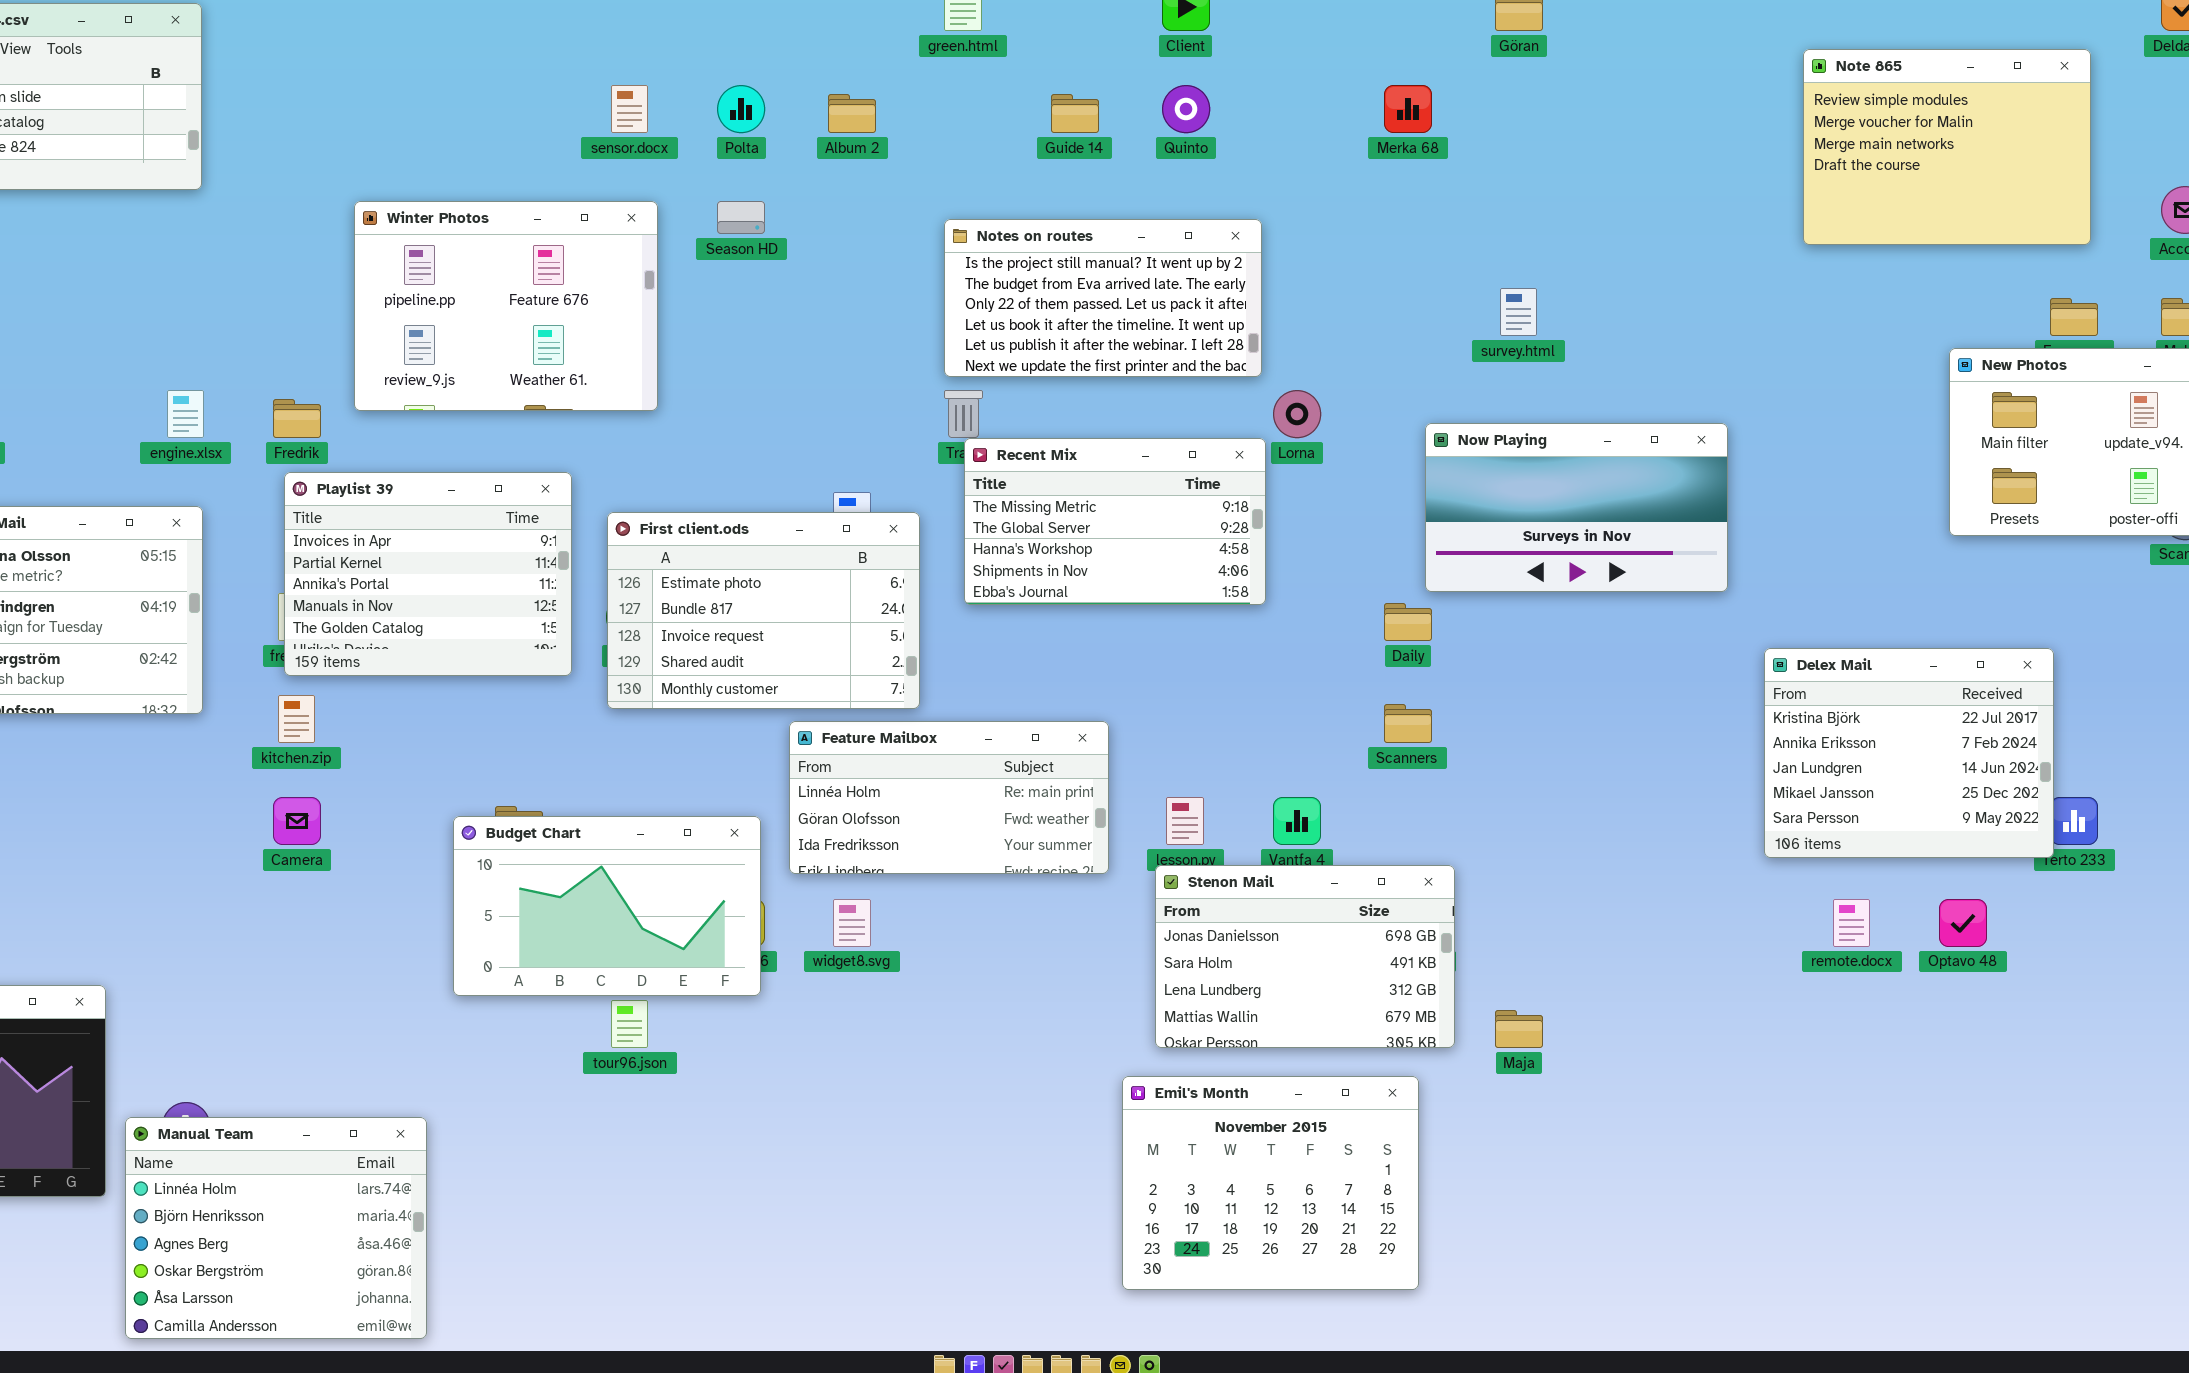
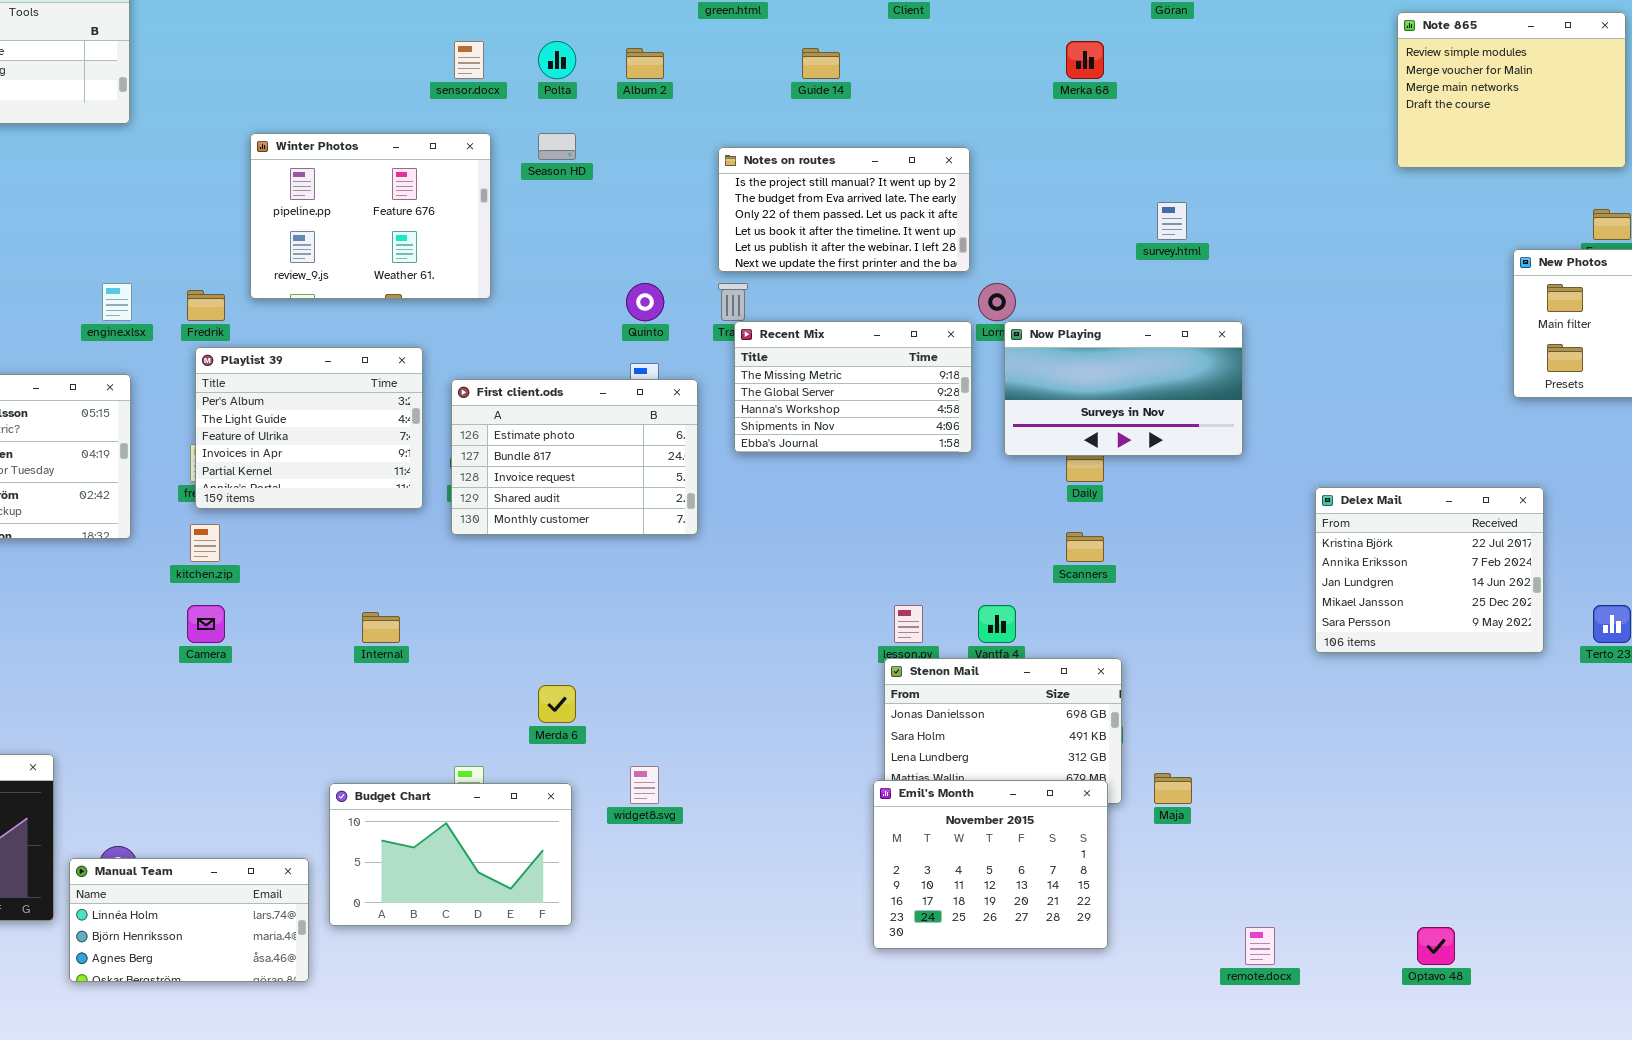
Quinto: [1162,85,1210,133] -> [626,283,664,321], moved
Now Playing: [1425,423,1728,592] -> [1004,321,1243,456], moved
Playlist 39: [284,472,572,676] -> [195,347,423,509], scrolled up 3 rows
Delex Mail: [1764,648,2054,858] -> [1315,487,1544,653], moved
Feature Mailbox: [789,721,1109,874] -> none, closed
Budget Chart: [453,816,761,996] -> [329,783,572,926], moved
widget8.svg: [833,899,871,947] -> [630,766,659,804], moved
remote.docx: [1833,899,1870,947] -> [1245,927,1275,965], moved
Optavo 48: [1939,899,1987,947] -> [1417,927,1455,965], moved
Emil's Month: [1122,1076,1419,1290] -> [873,780,1108,949], moved
Manual Team: [125,1117,427,1339] -> [69,858,309,982], resized

